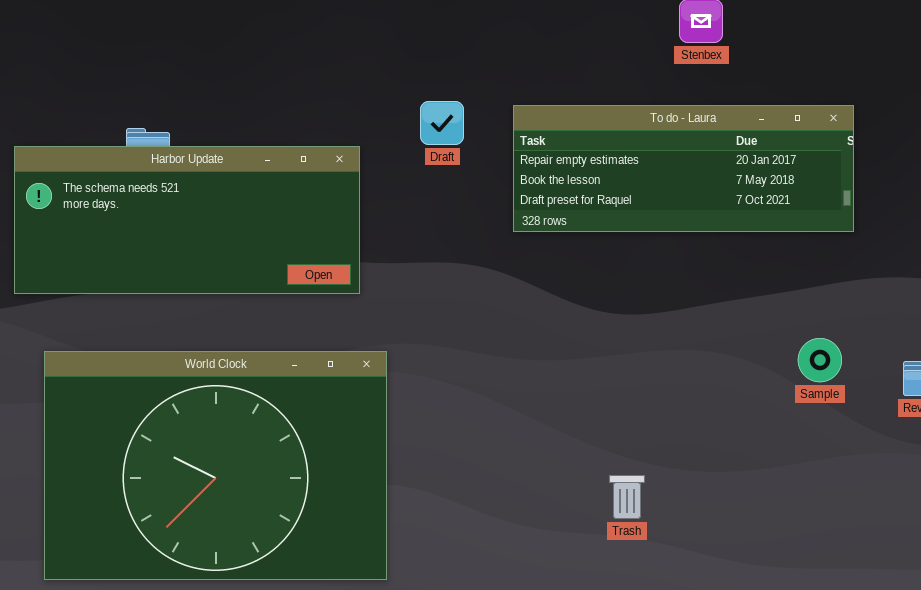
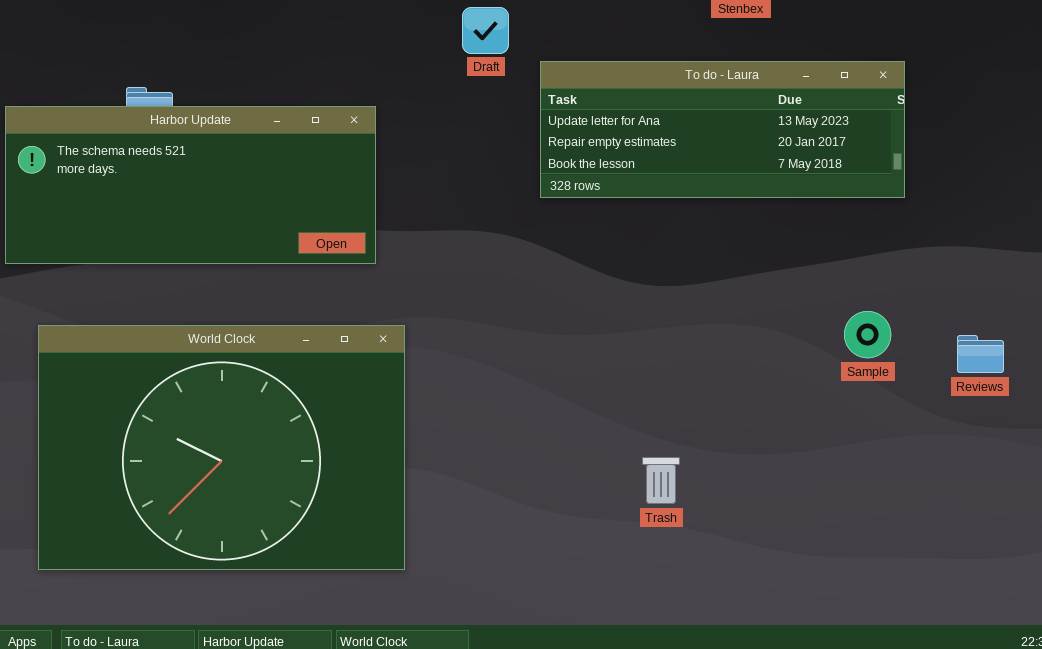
Draft: [420,101,464,145] -> [462,7,509,54], moved
To do - Laura: [513,105,854,232] -> [540,61,905,198], scrolled up 1 row

